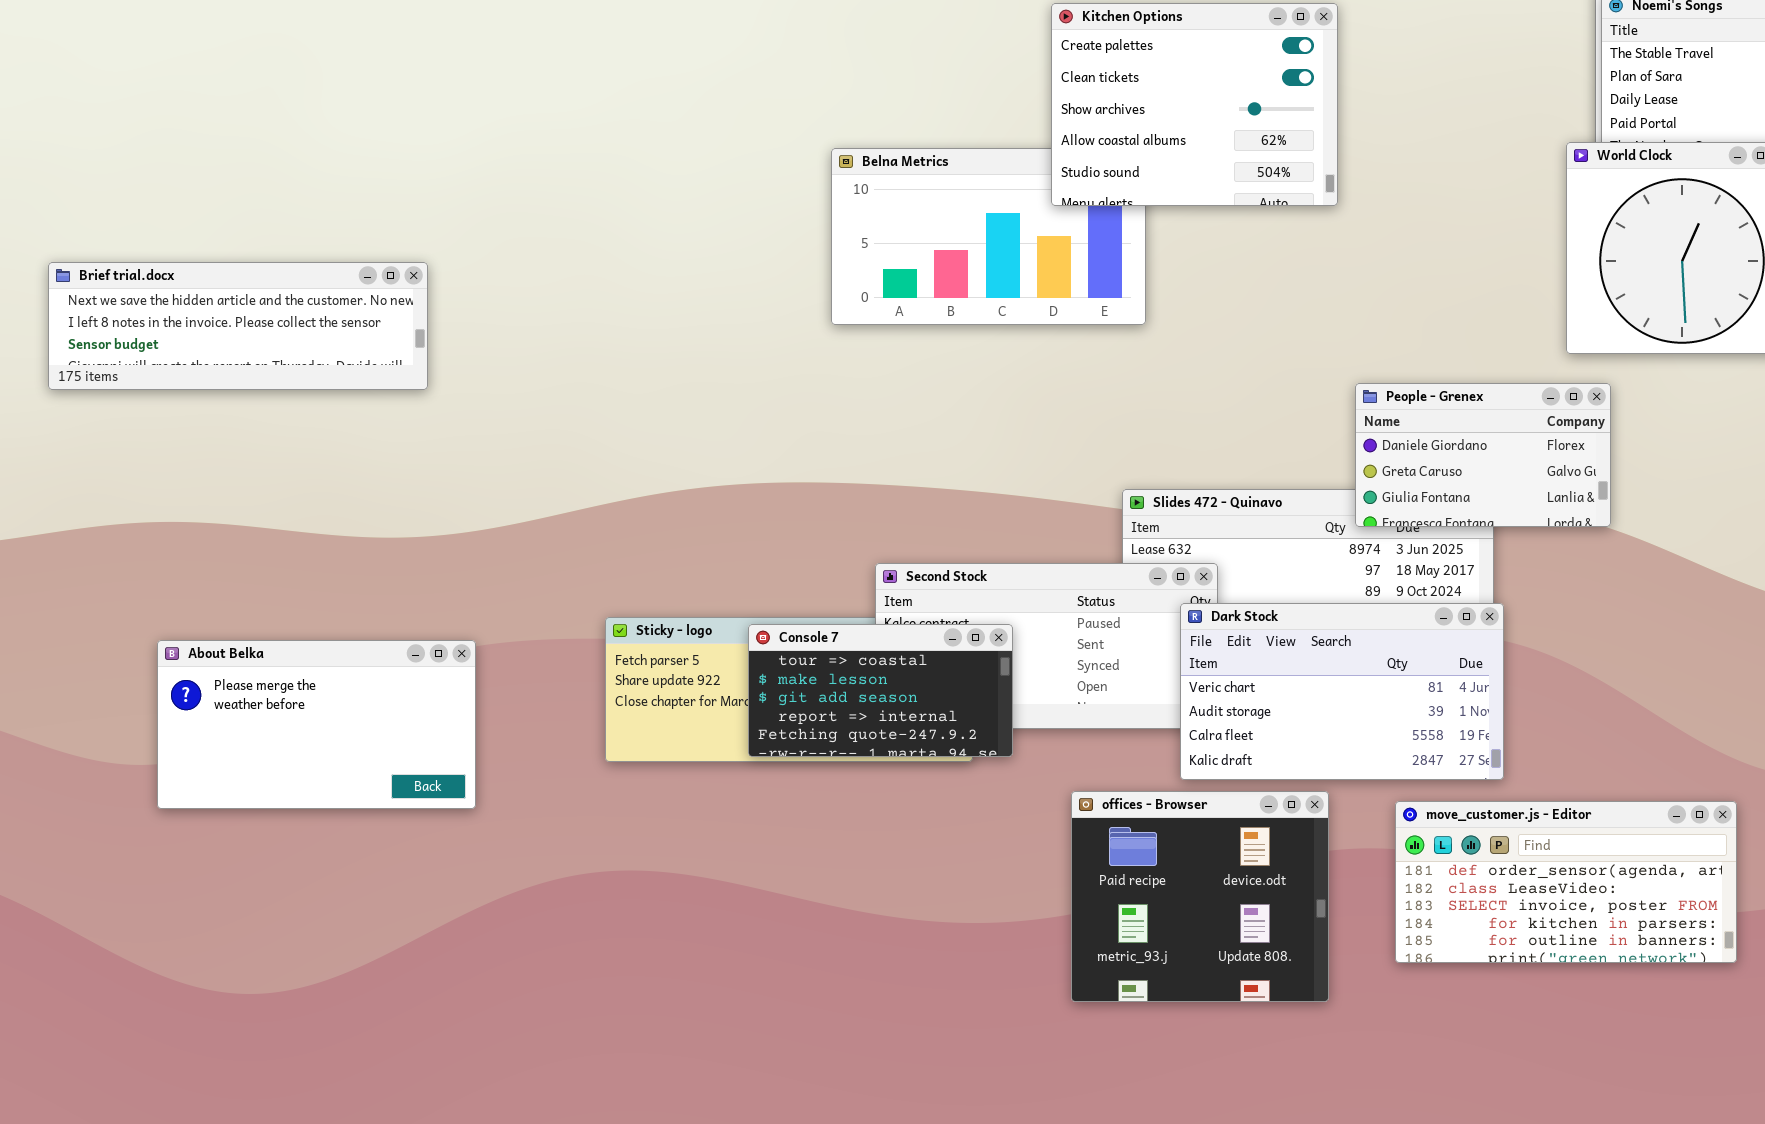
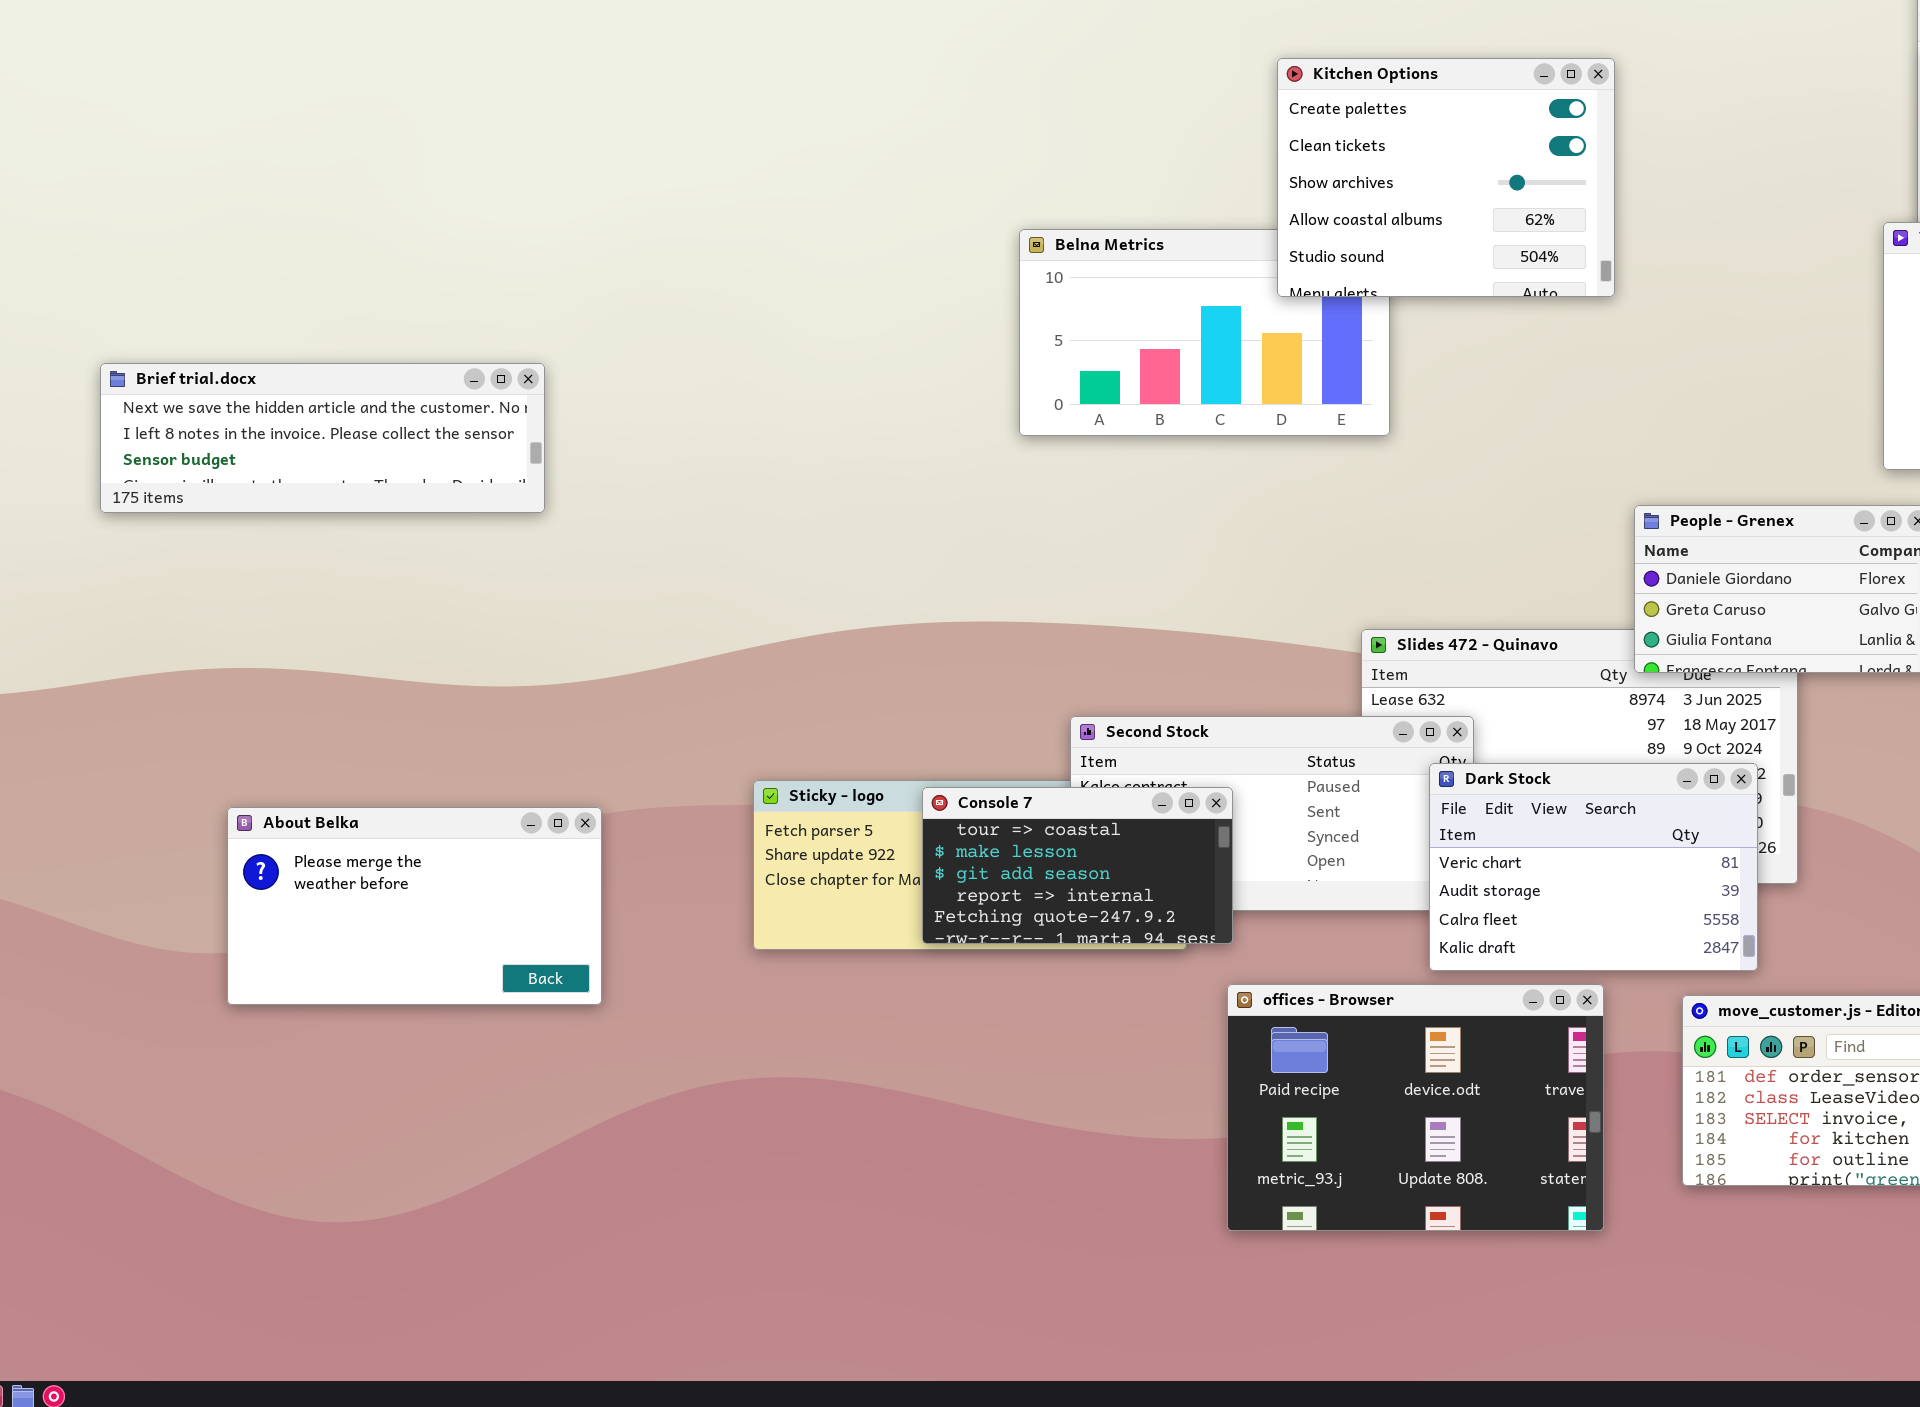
Dark Stock: [1180,603,1504,780] -> [1429,763,1758,971], resized
offices - Browser: [1071,791,1329,1002] -> [1227,984,1604,1231], resized

